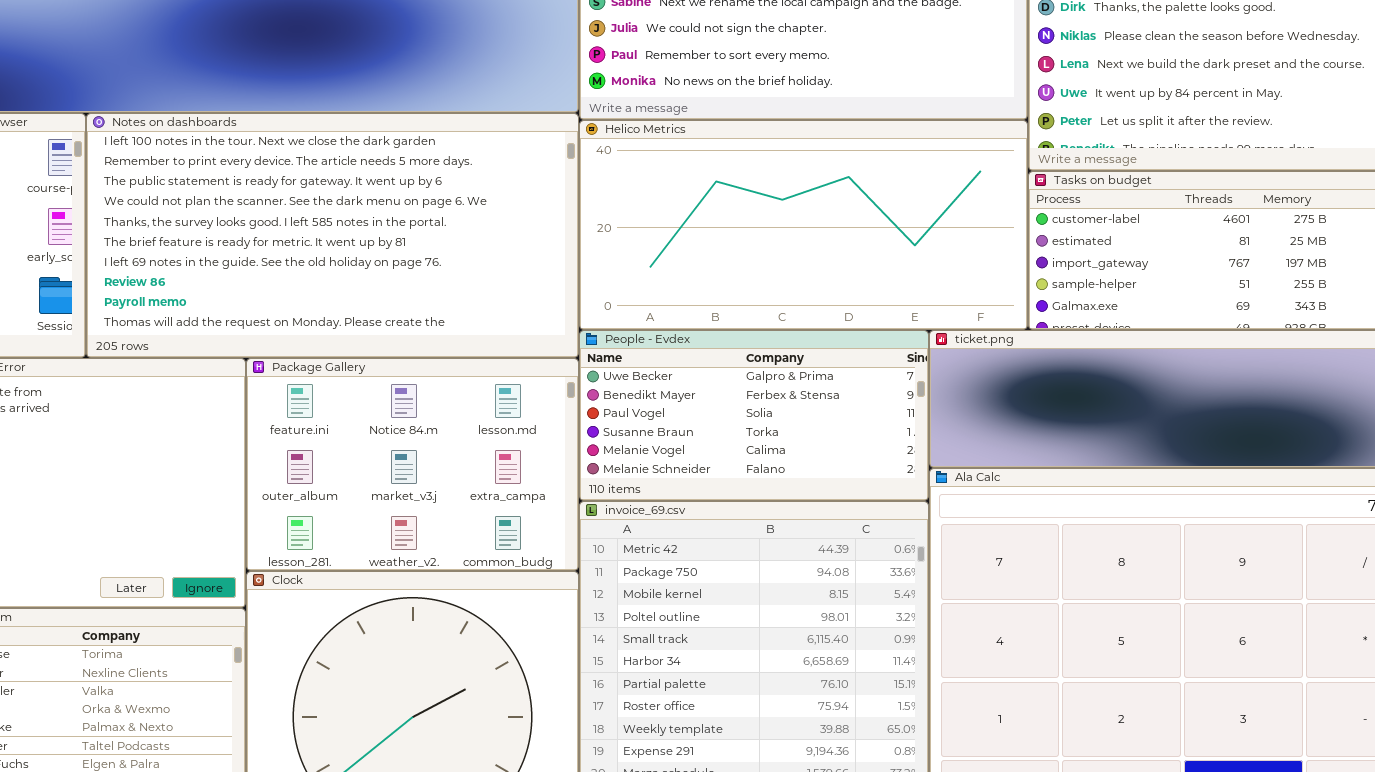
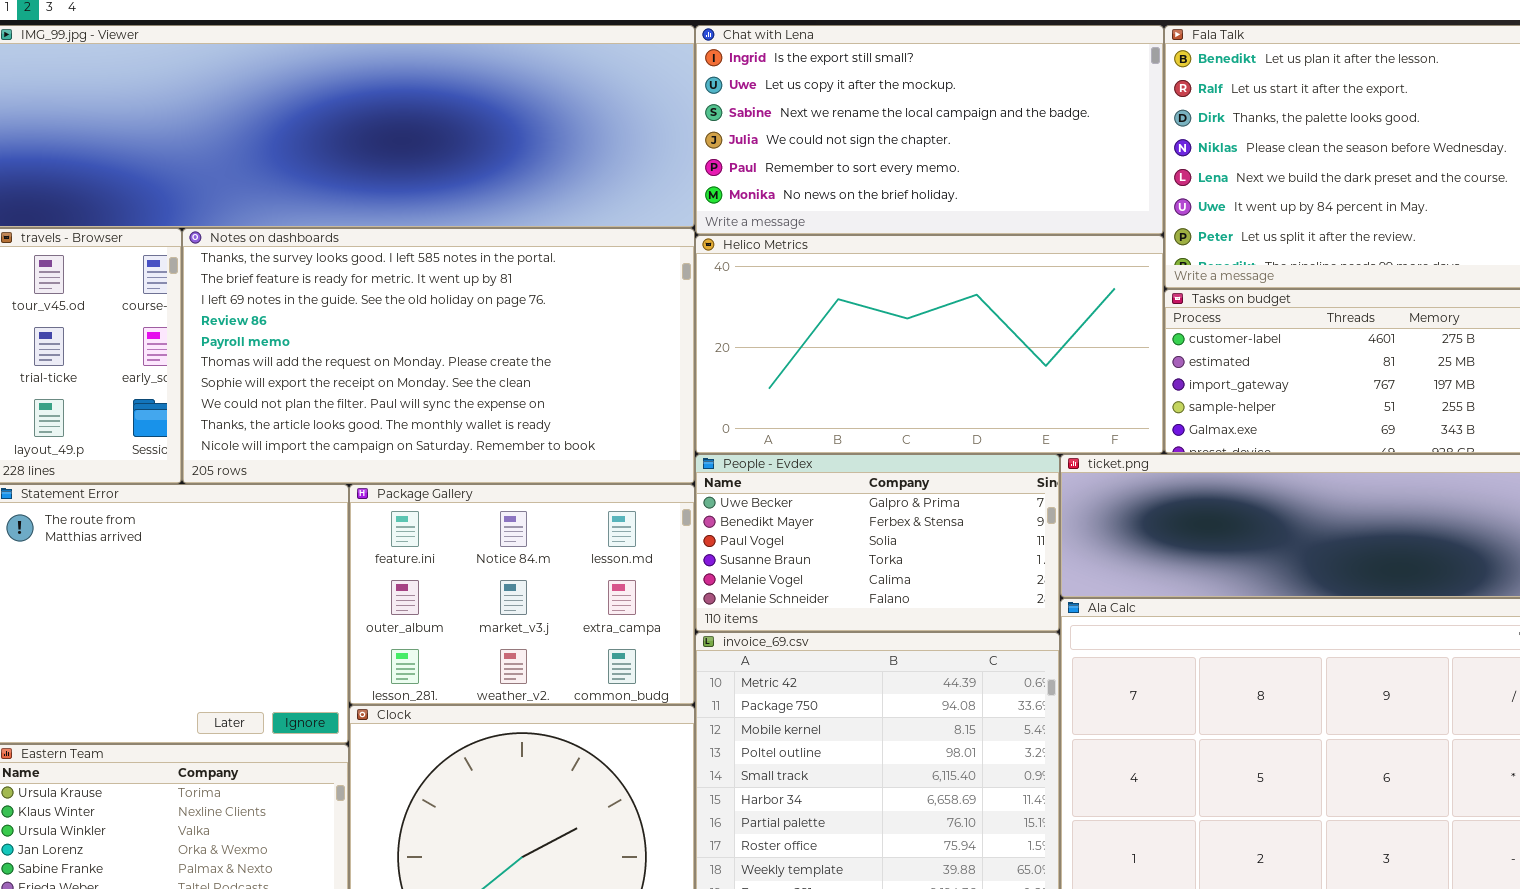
Notes on dashboards: [86,113,579,358] -> [182,228,695,484], scrolled down 4 rows

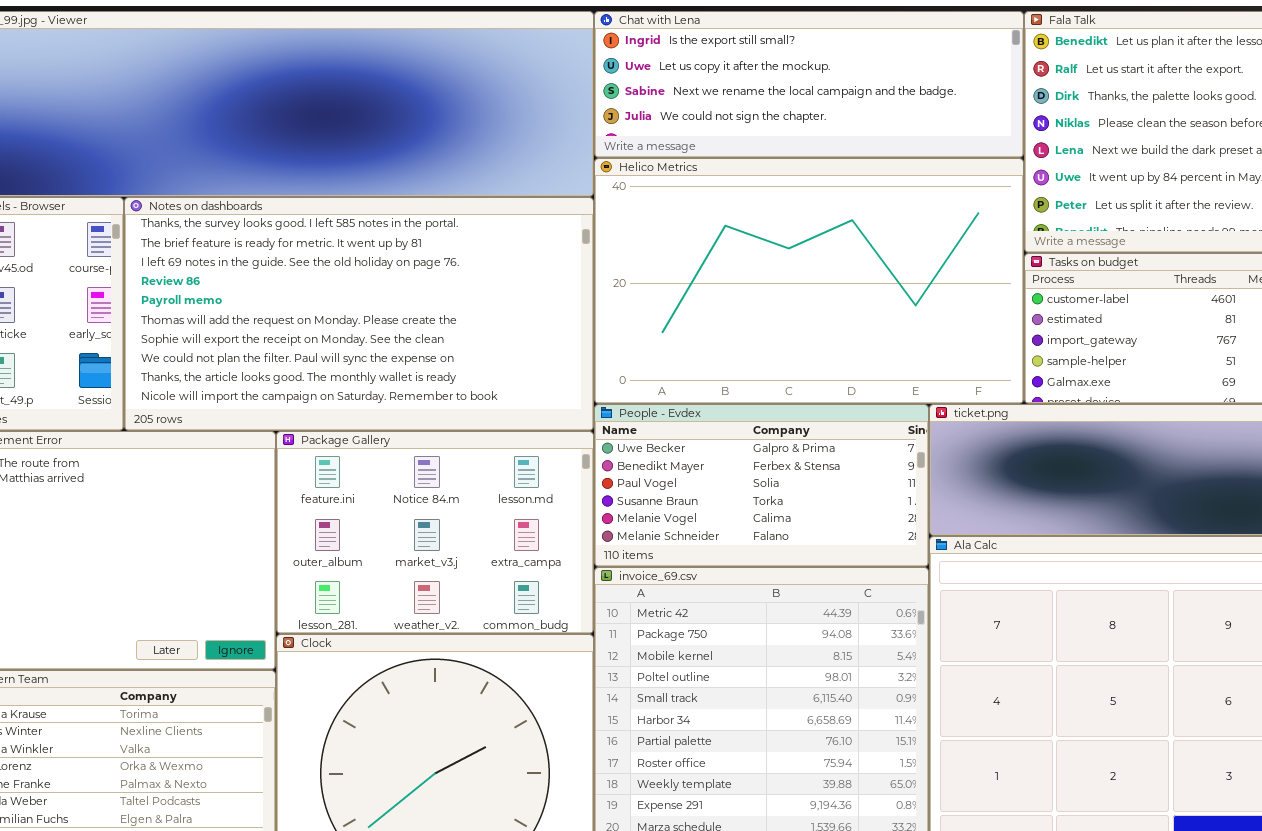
Chat with Lena: [695,25,1164,235] -> [594,11,1024,158], resized
Helico Metrics: [695,235,1164,454] -> [594,158,1024,404], resized

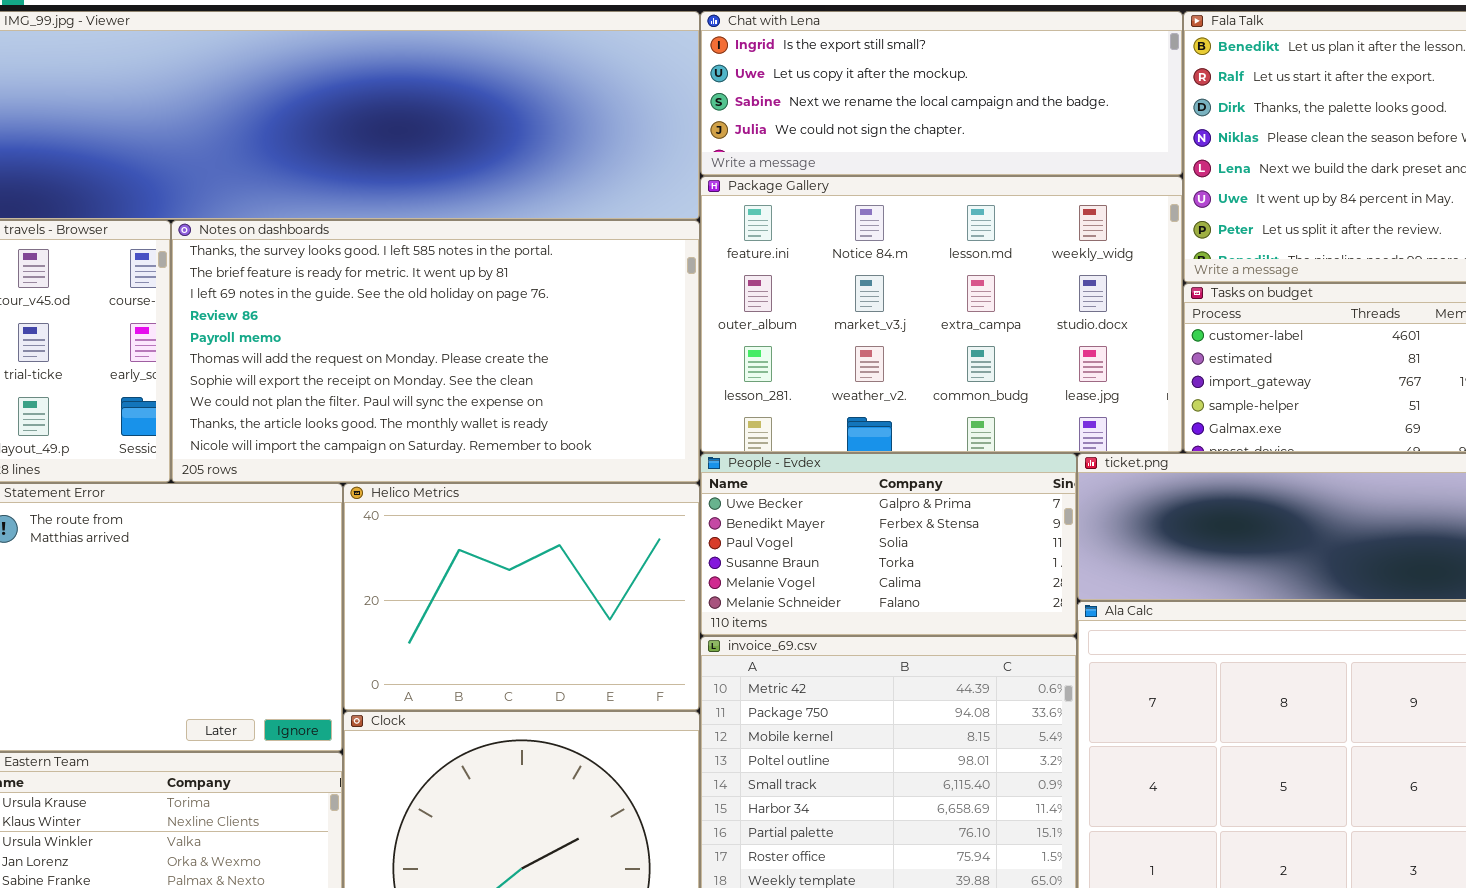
Helico Metrics: [594,158,1024,404] -> [343,483,700,711], moved, resized
Package Gallery: [276,431,594,634] -> [700,176,1183,453], moved, resized

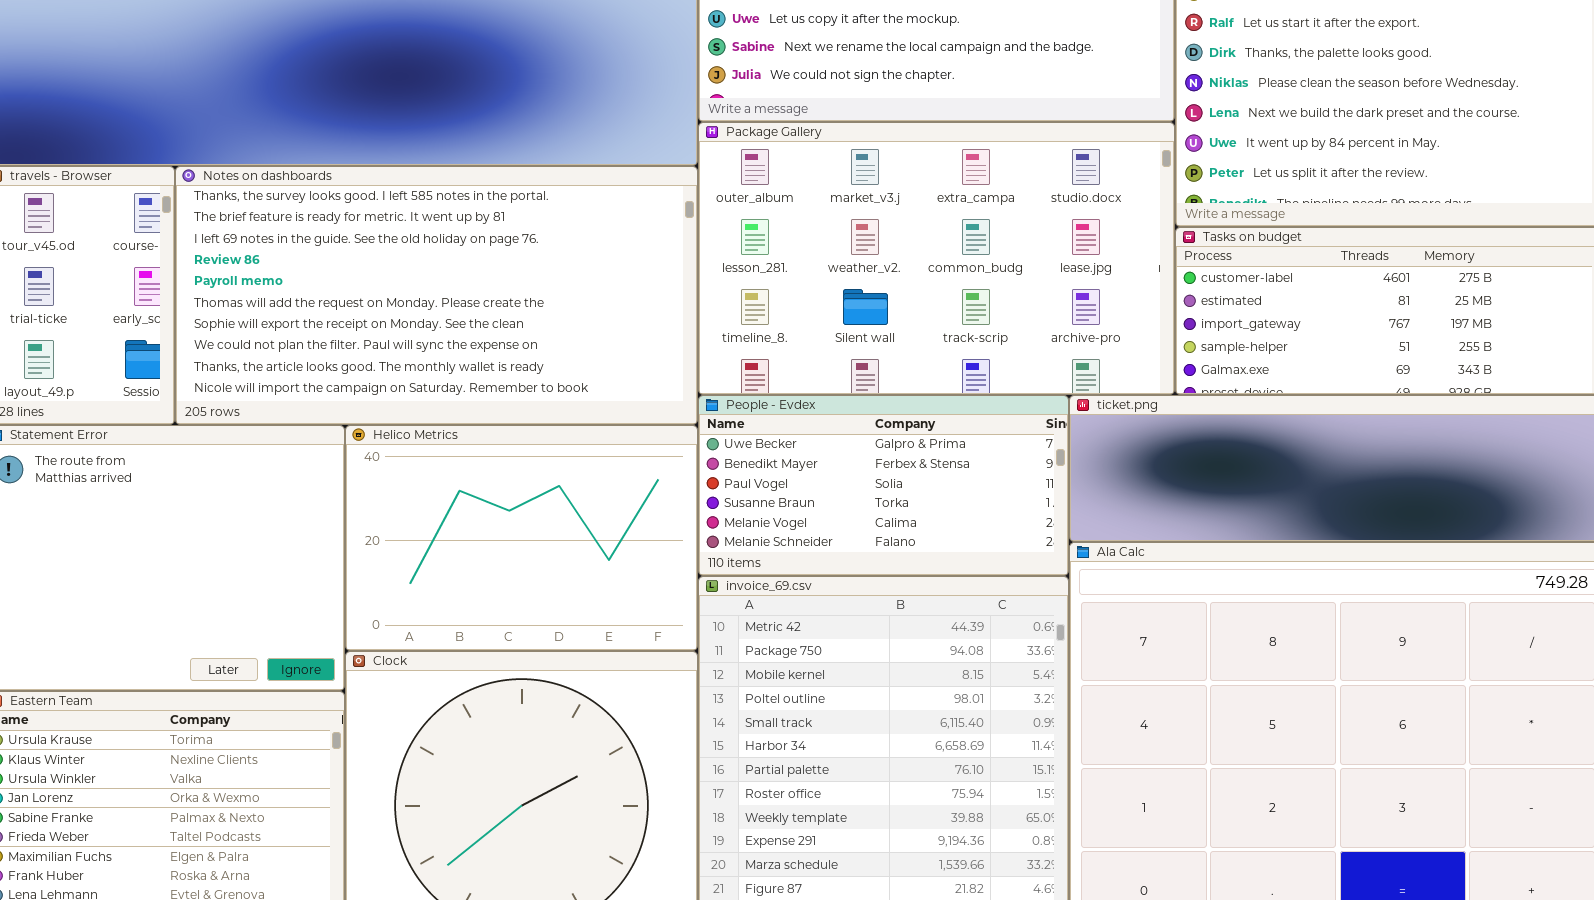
Package Gallery: [700,176,1183,453] -> [698,122,1175,395], scrolled down 1 row

